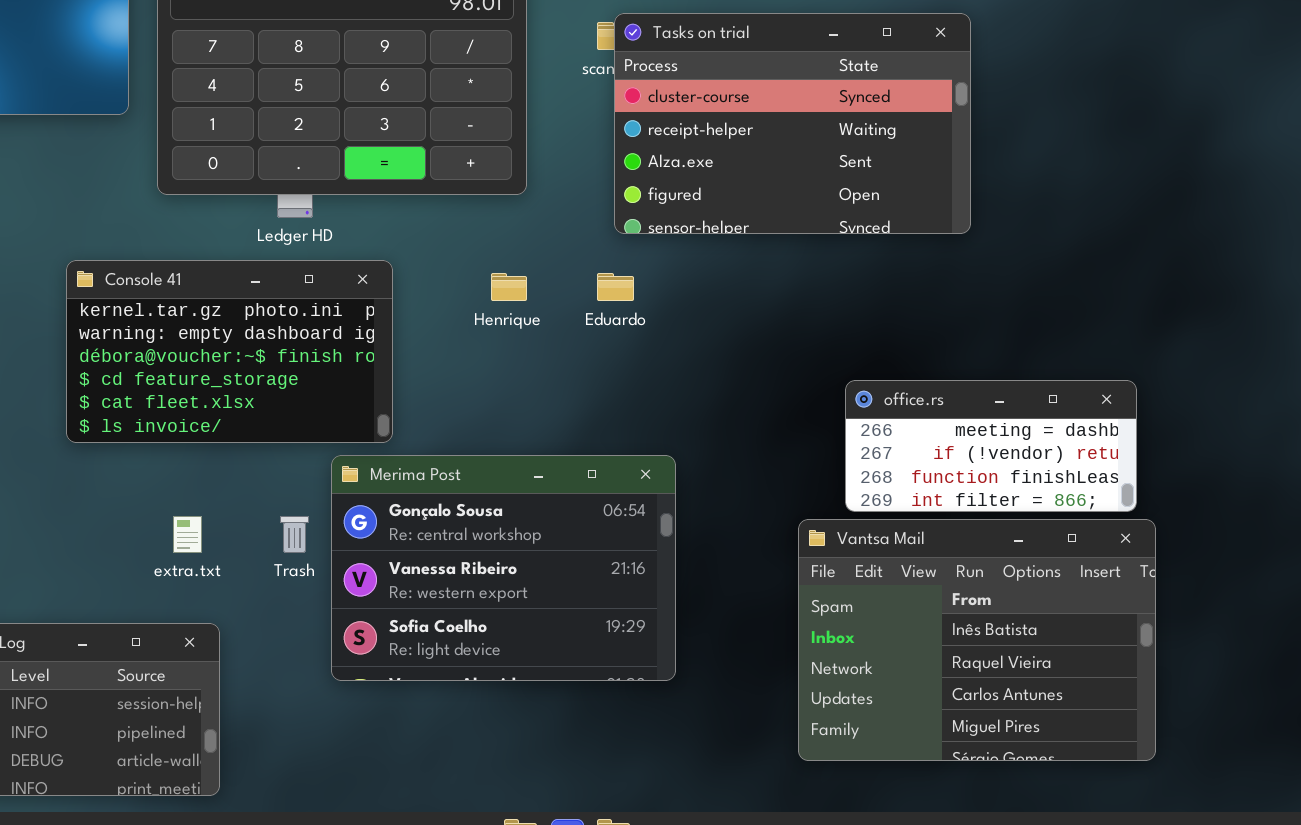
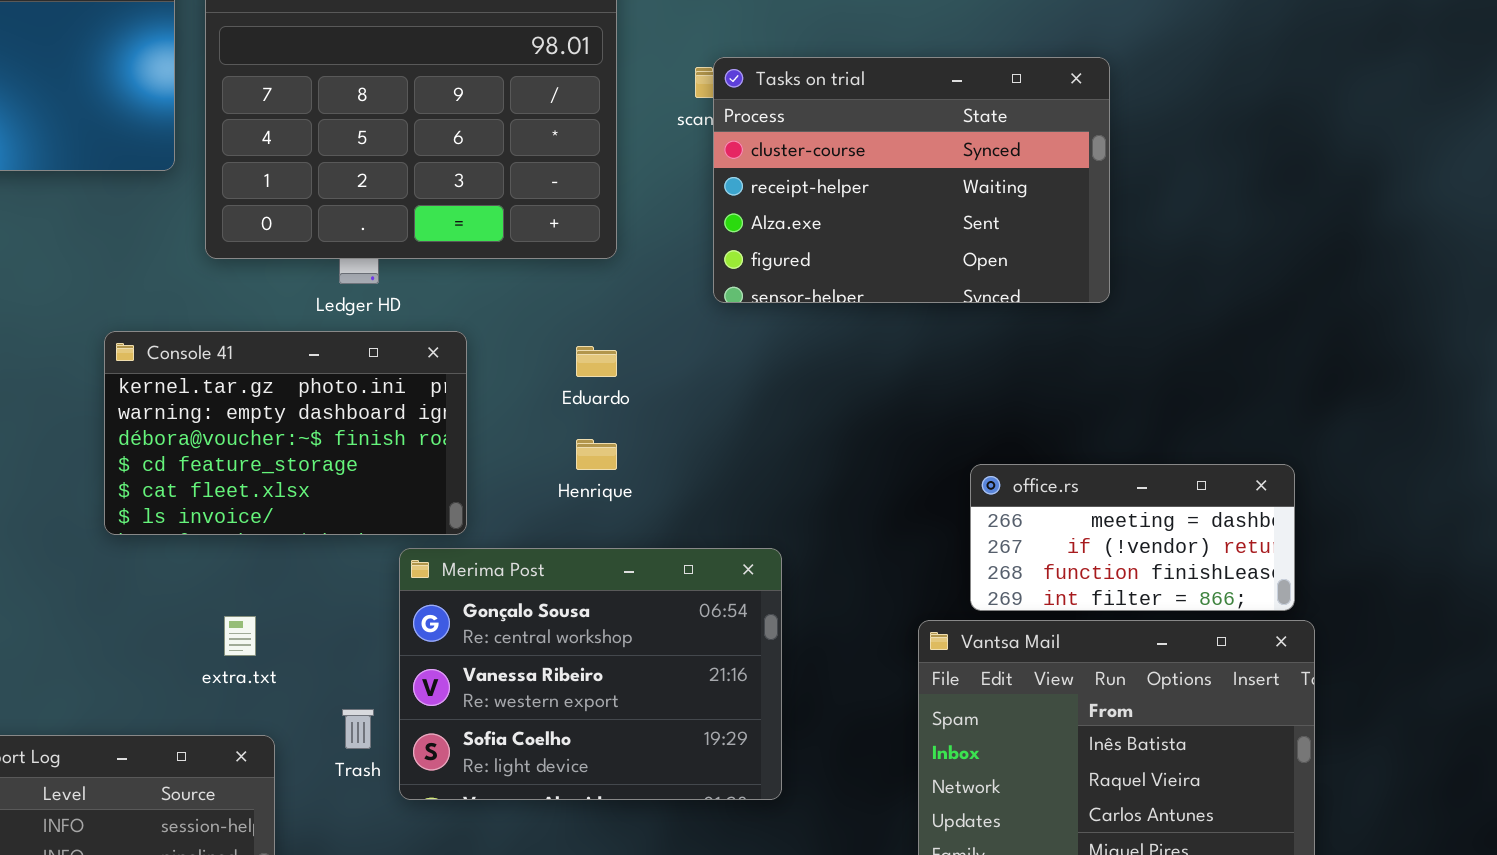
Henrique: [491,273,527,301] -> [576,439,617,470], moved
Eduardo: [597,273,634,301] -> [576,346,617,377], moved
Trash: [280,516,309,553] -> [342,709,374,749], moved

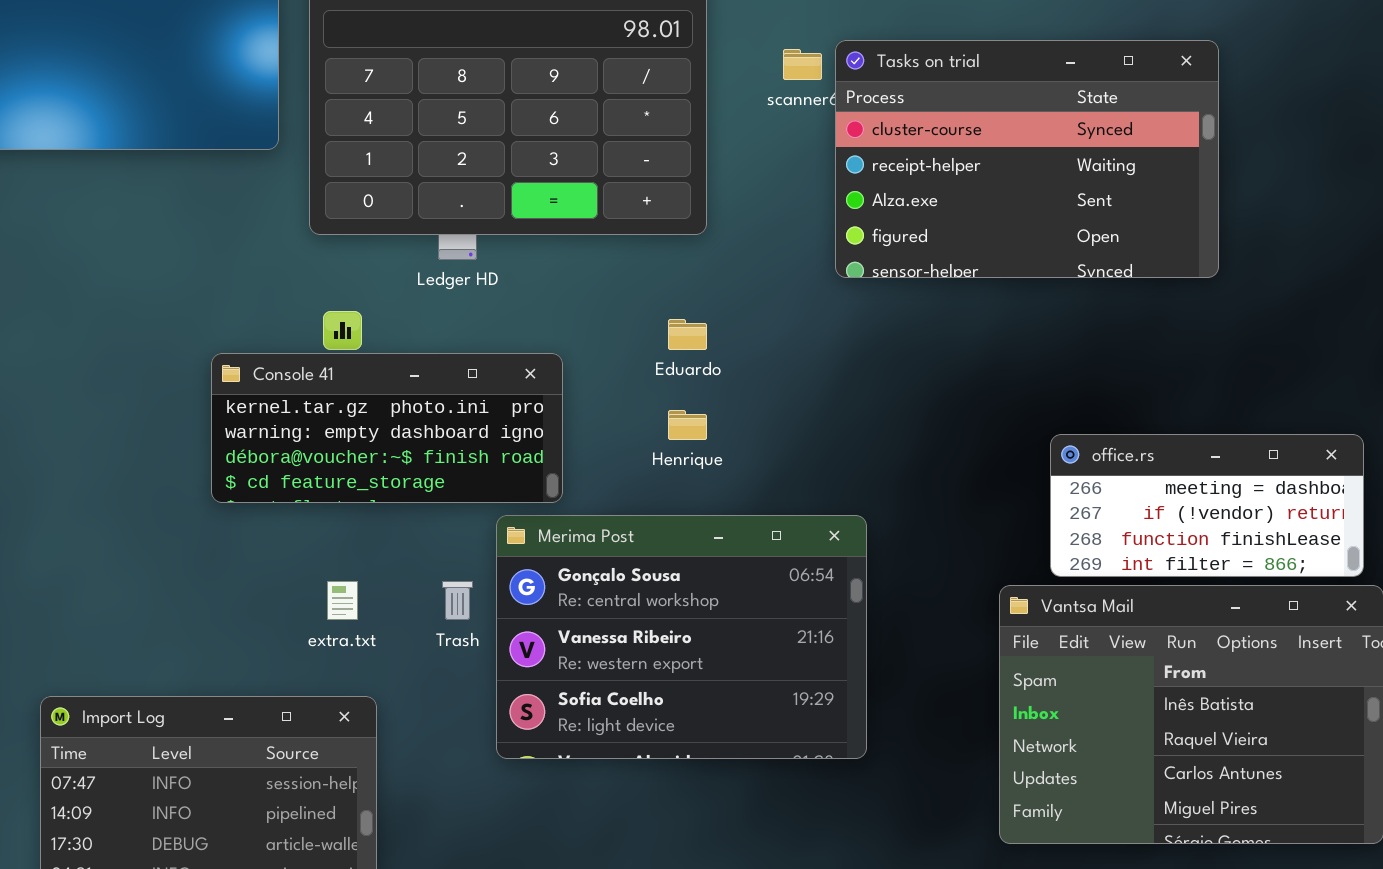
Tasks on trial: [713,57,1110,303] -> [835,40,1219,278], moved
Console 41: [104,331,467,535] -> [211,353,563,503], resized
Trash: [342,709,374,749] -> [442,581,473,620], moved

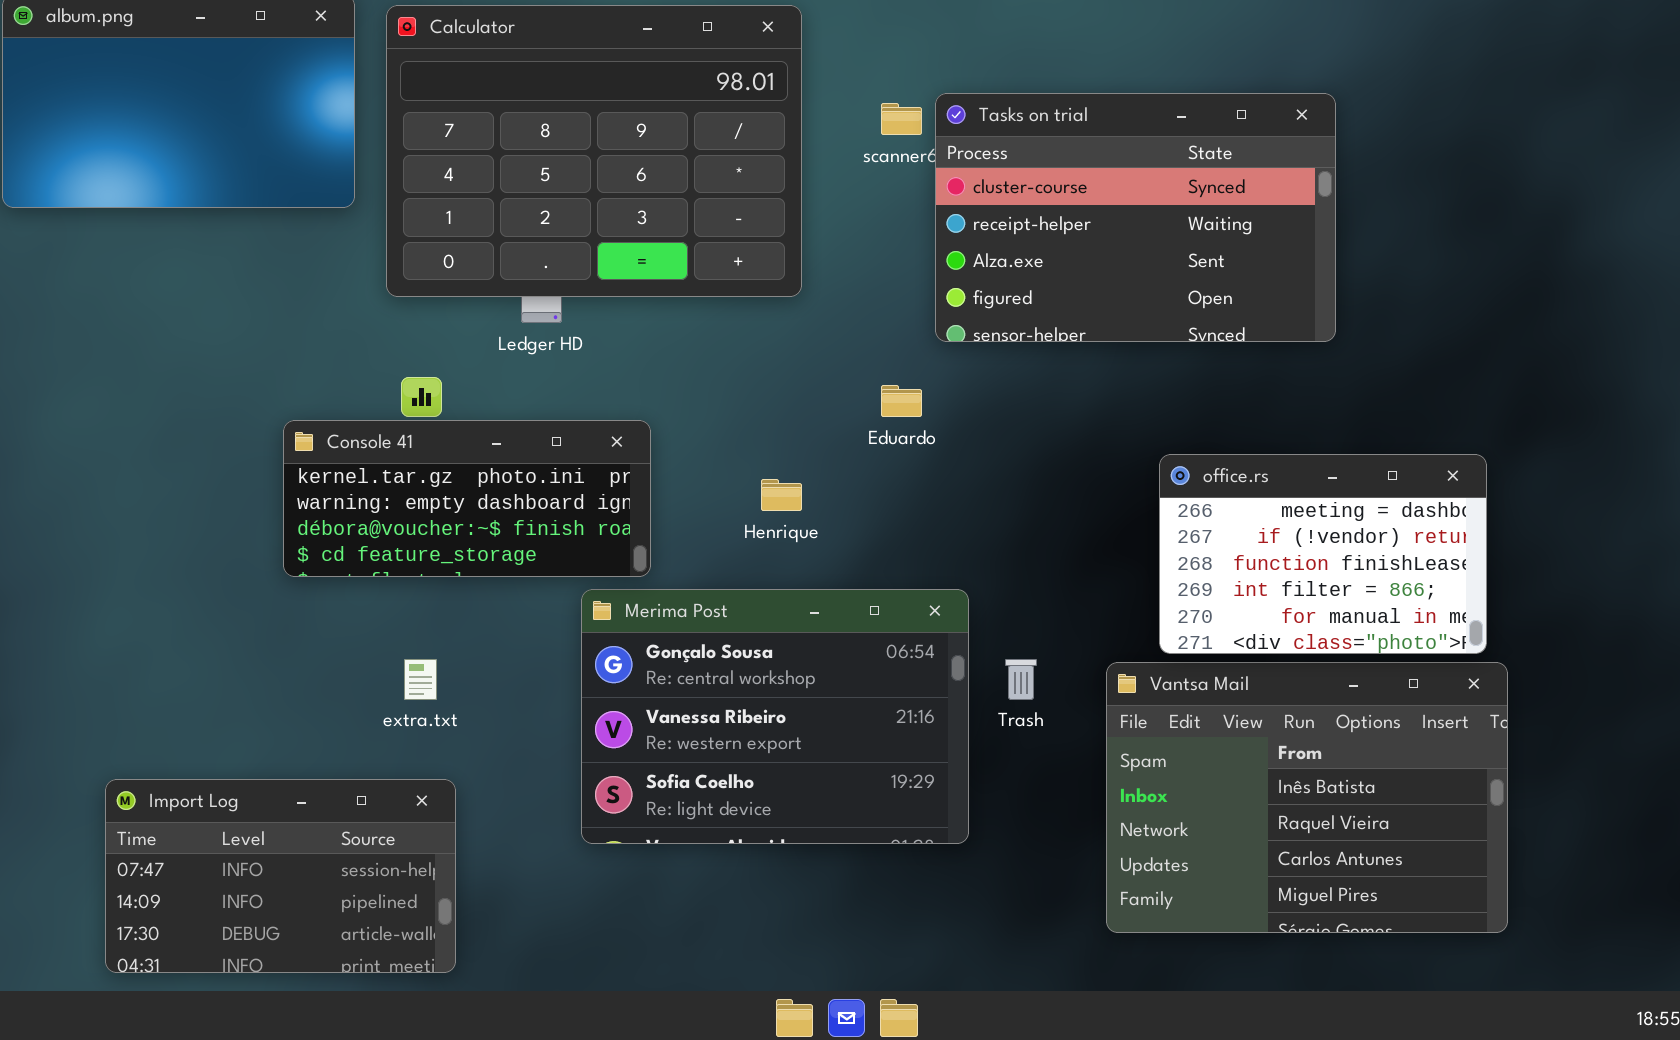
Eduardo: [668,319,707,350] -> [881,385,922,417], moved
office.rs: [1050,434,1364,577] -> [1159,454,1487,654], resized
Trash: [442,581,473,620] -> [1005,659,1037,700], moved

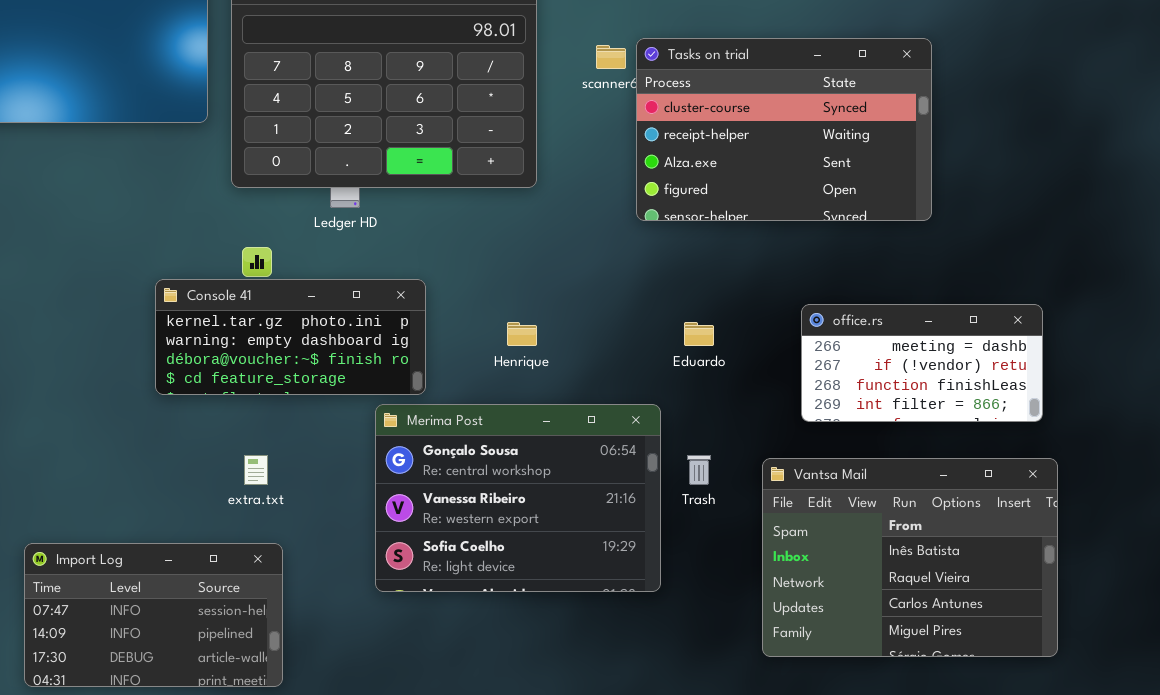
Eduardo: [881,385,922,417] -> [684,322,714,346], moved
office.rs: [1159,454,1487,654] -> [801,304,1043,422], resized

